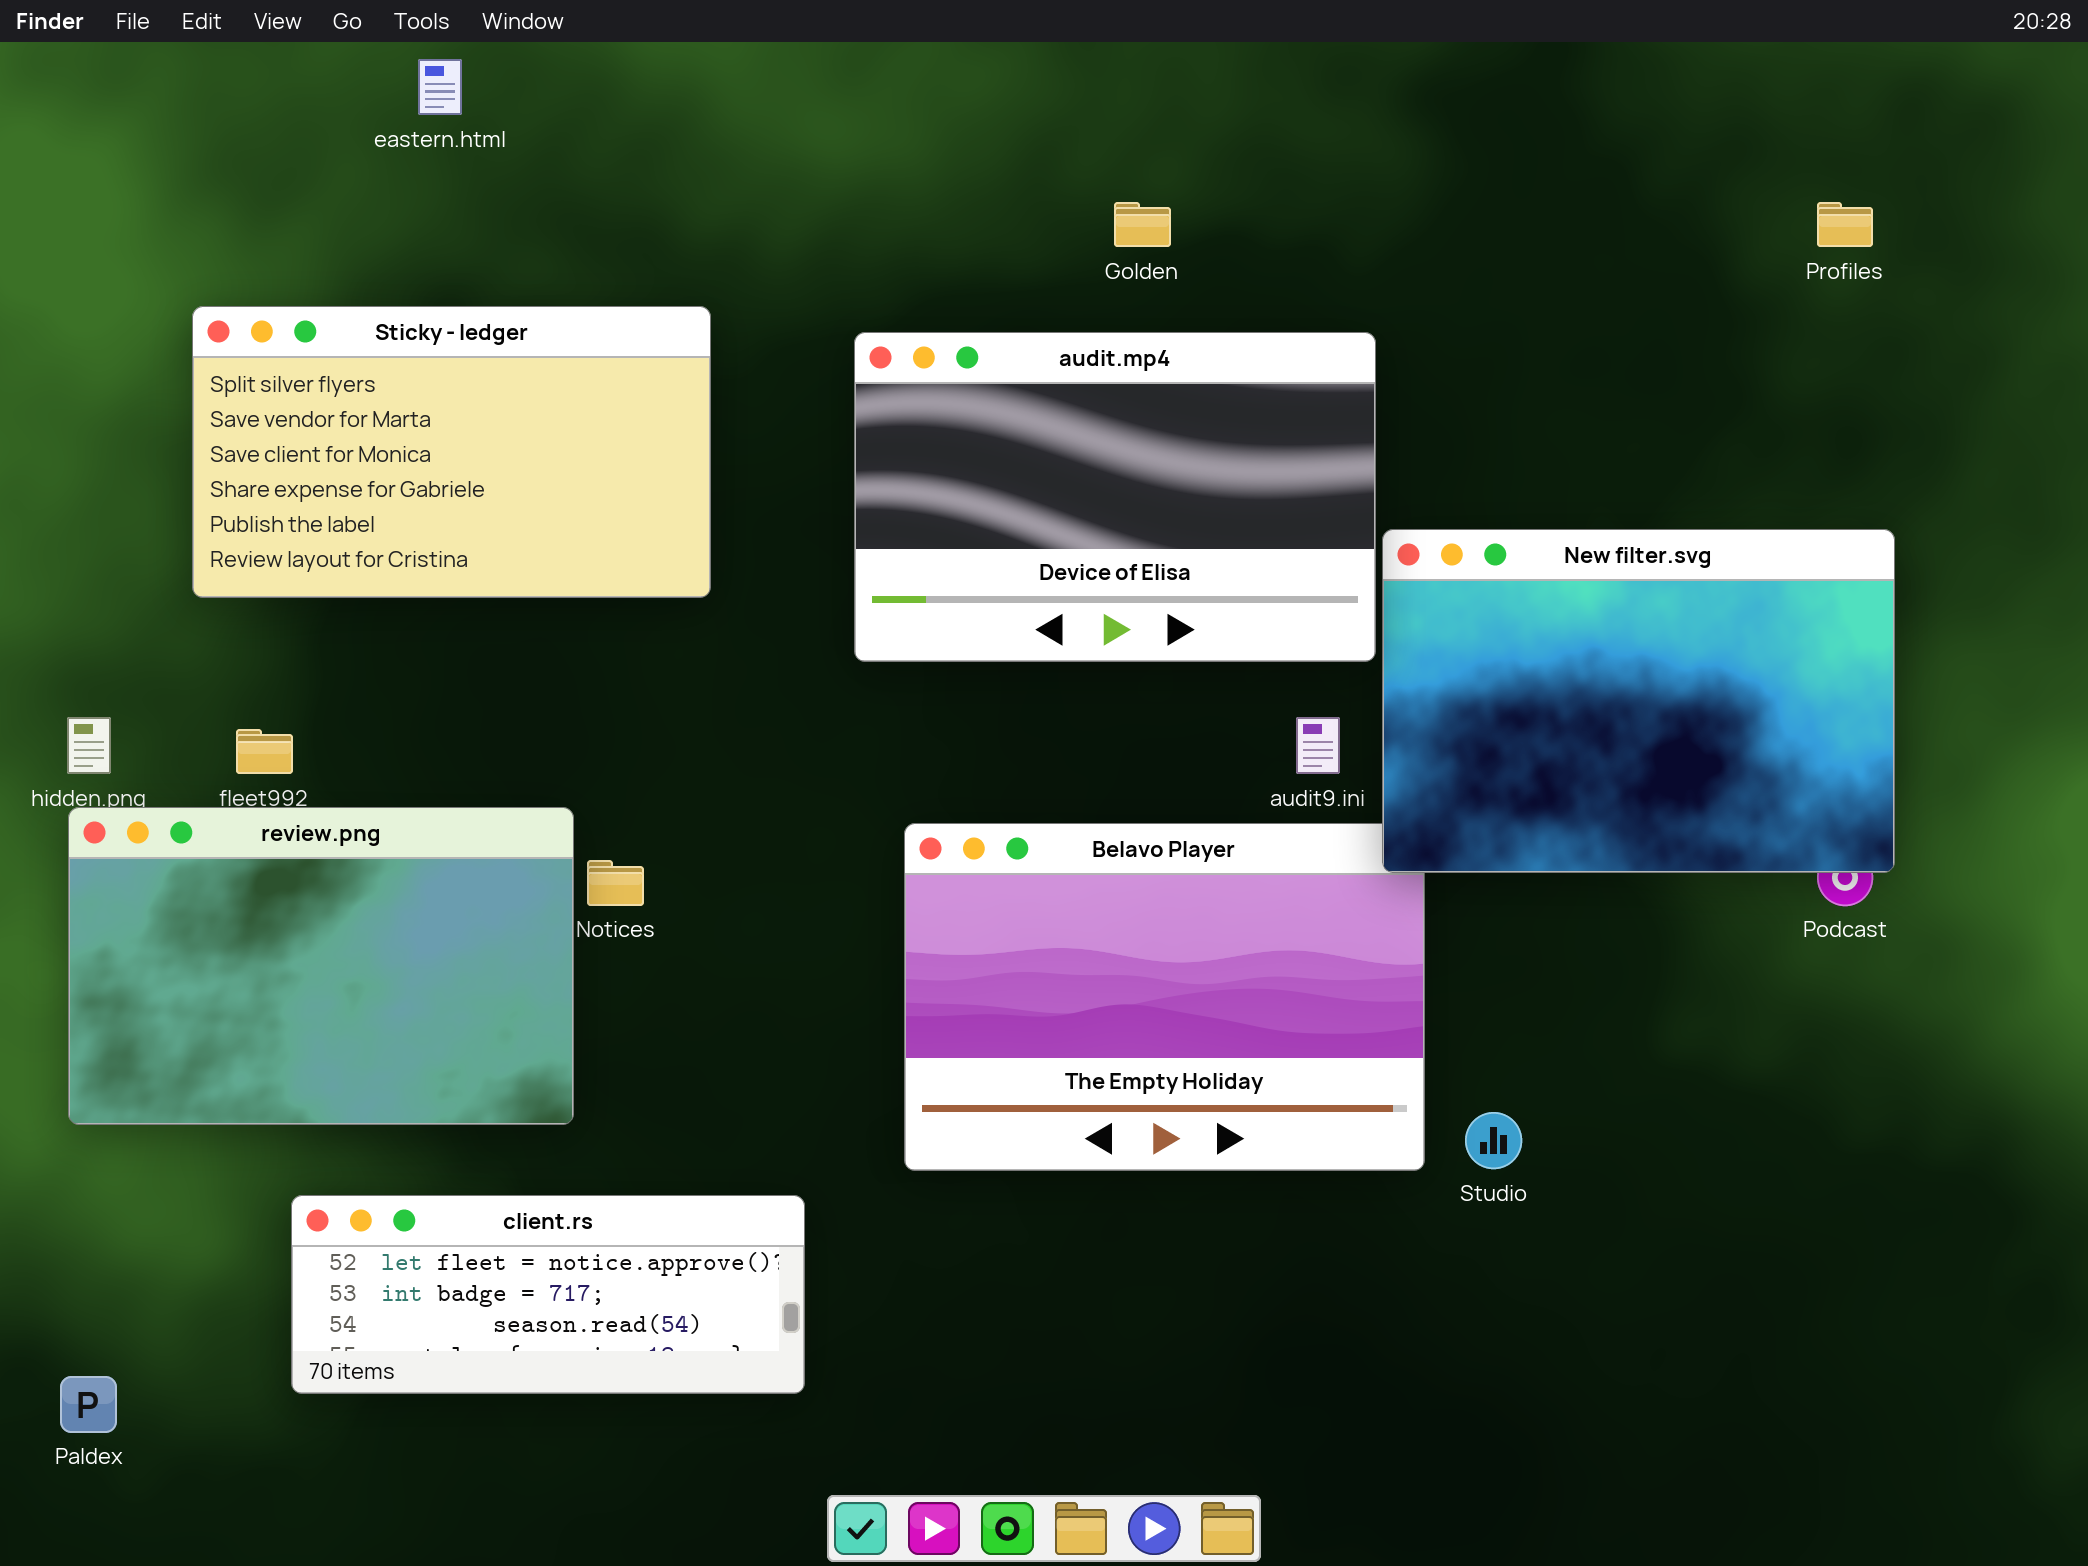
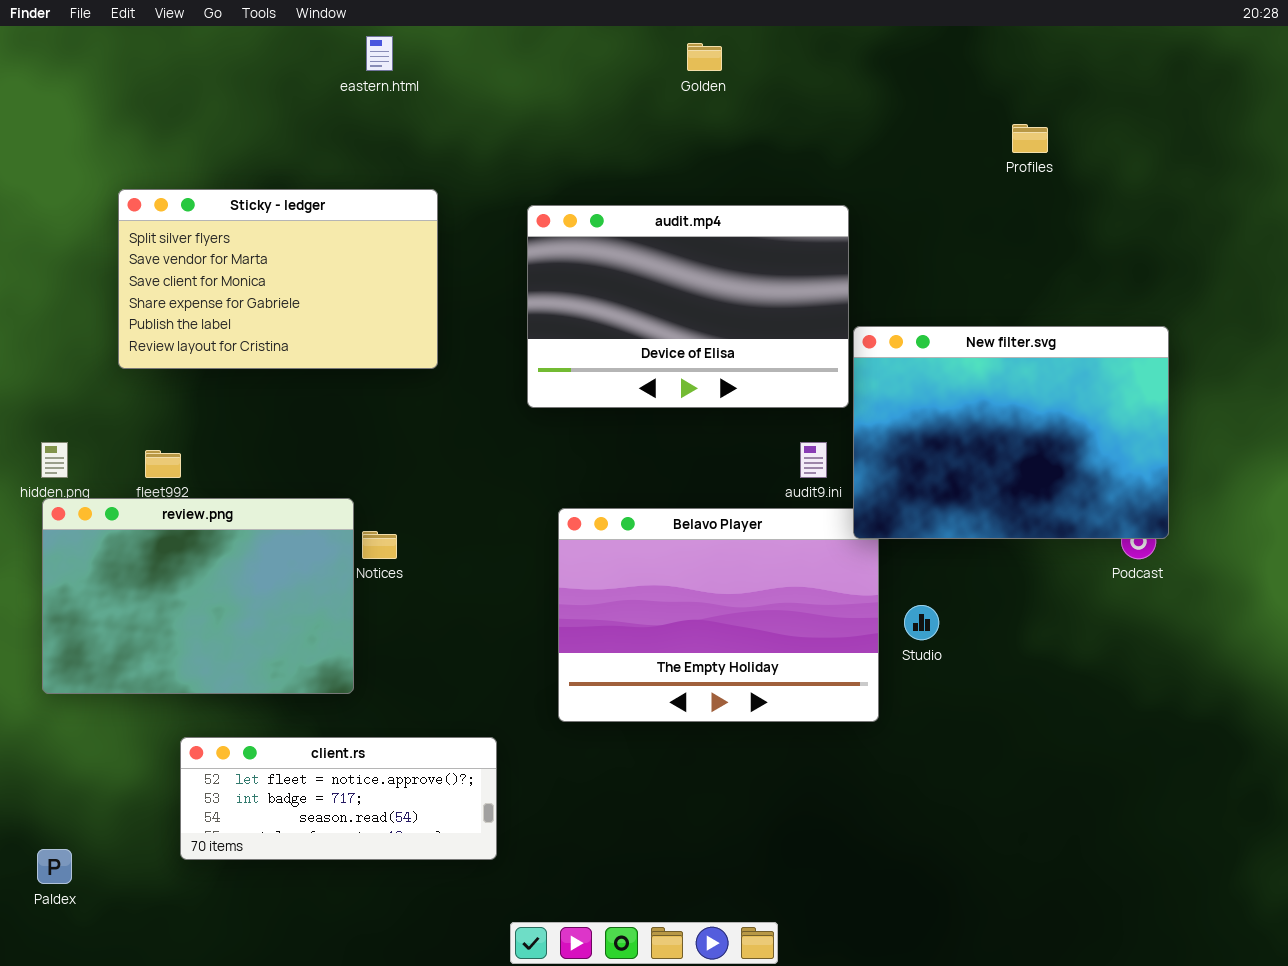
eastern.html: [418,59,462,115] -> [366,36,393,71], moved
Golden: [1114,202,1171,247] -> [687,43,722,71], moved
Profiles: [1817,202,1873,247] -> [1012,124,1048,153], moved
Studio: [1465,1112,1522,1169] -> [904,605,939,640], moved

